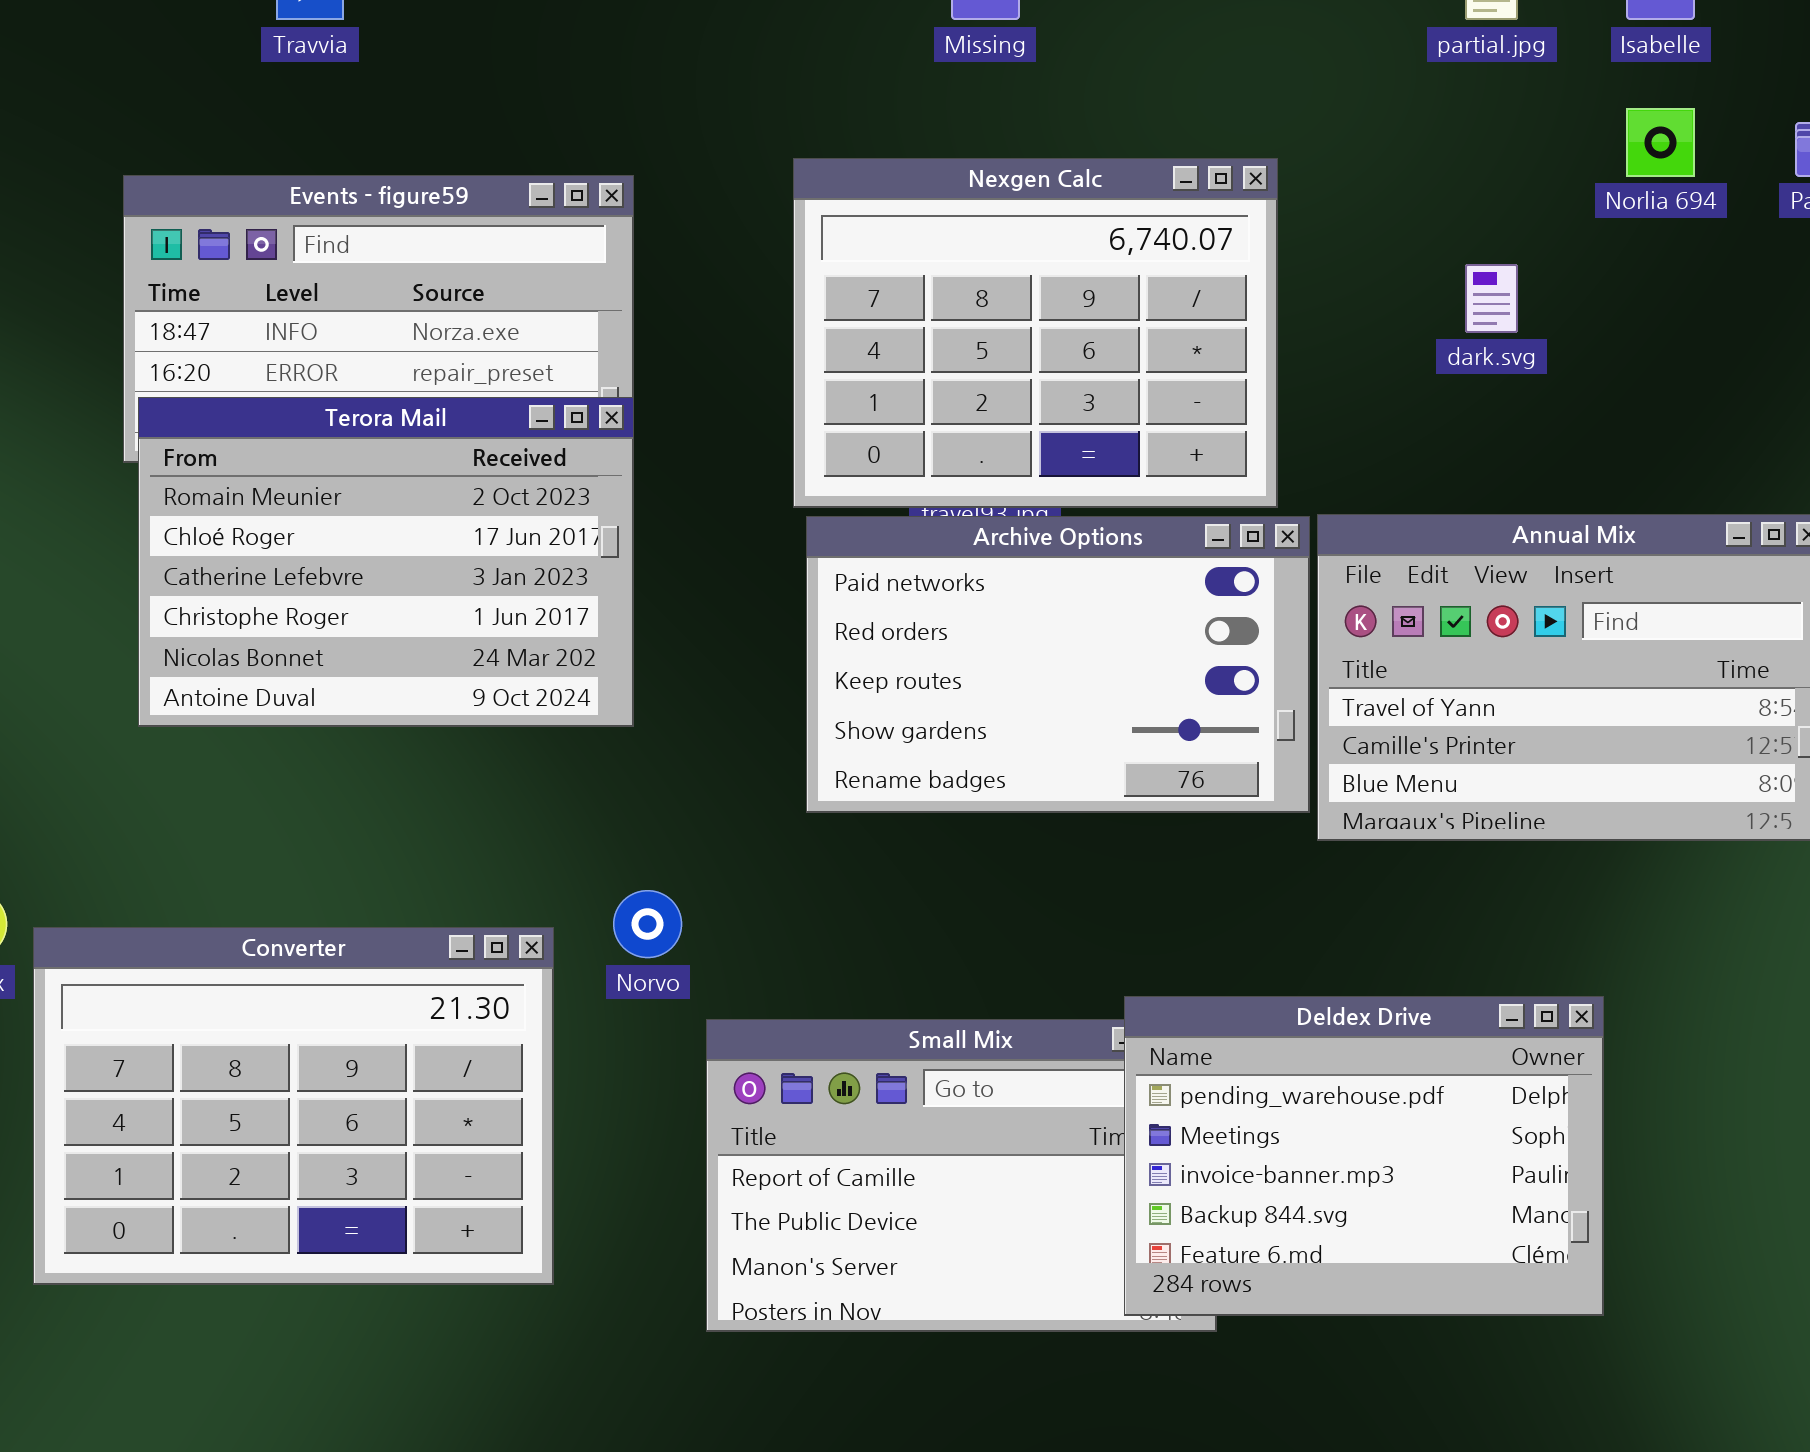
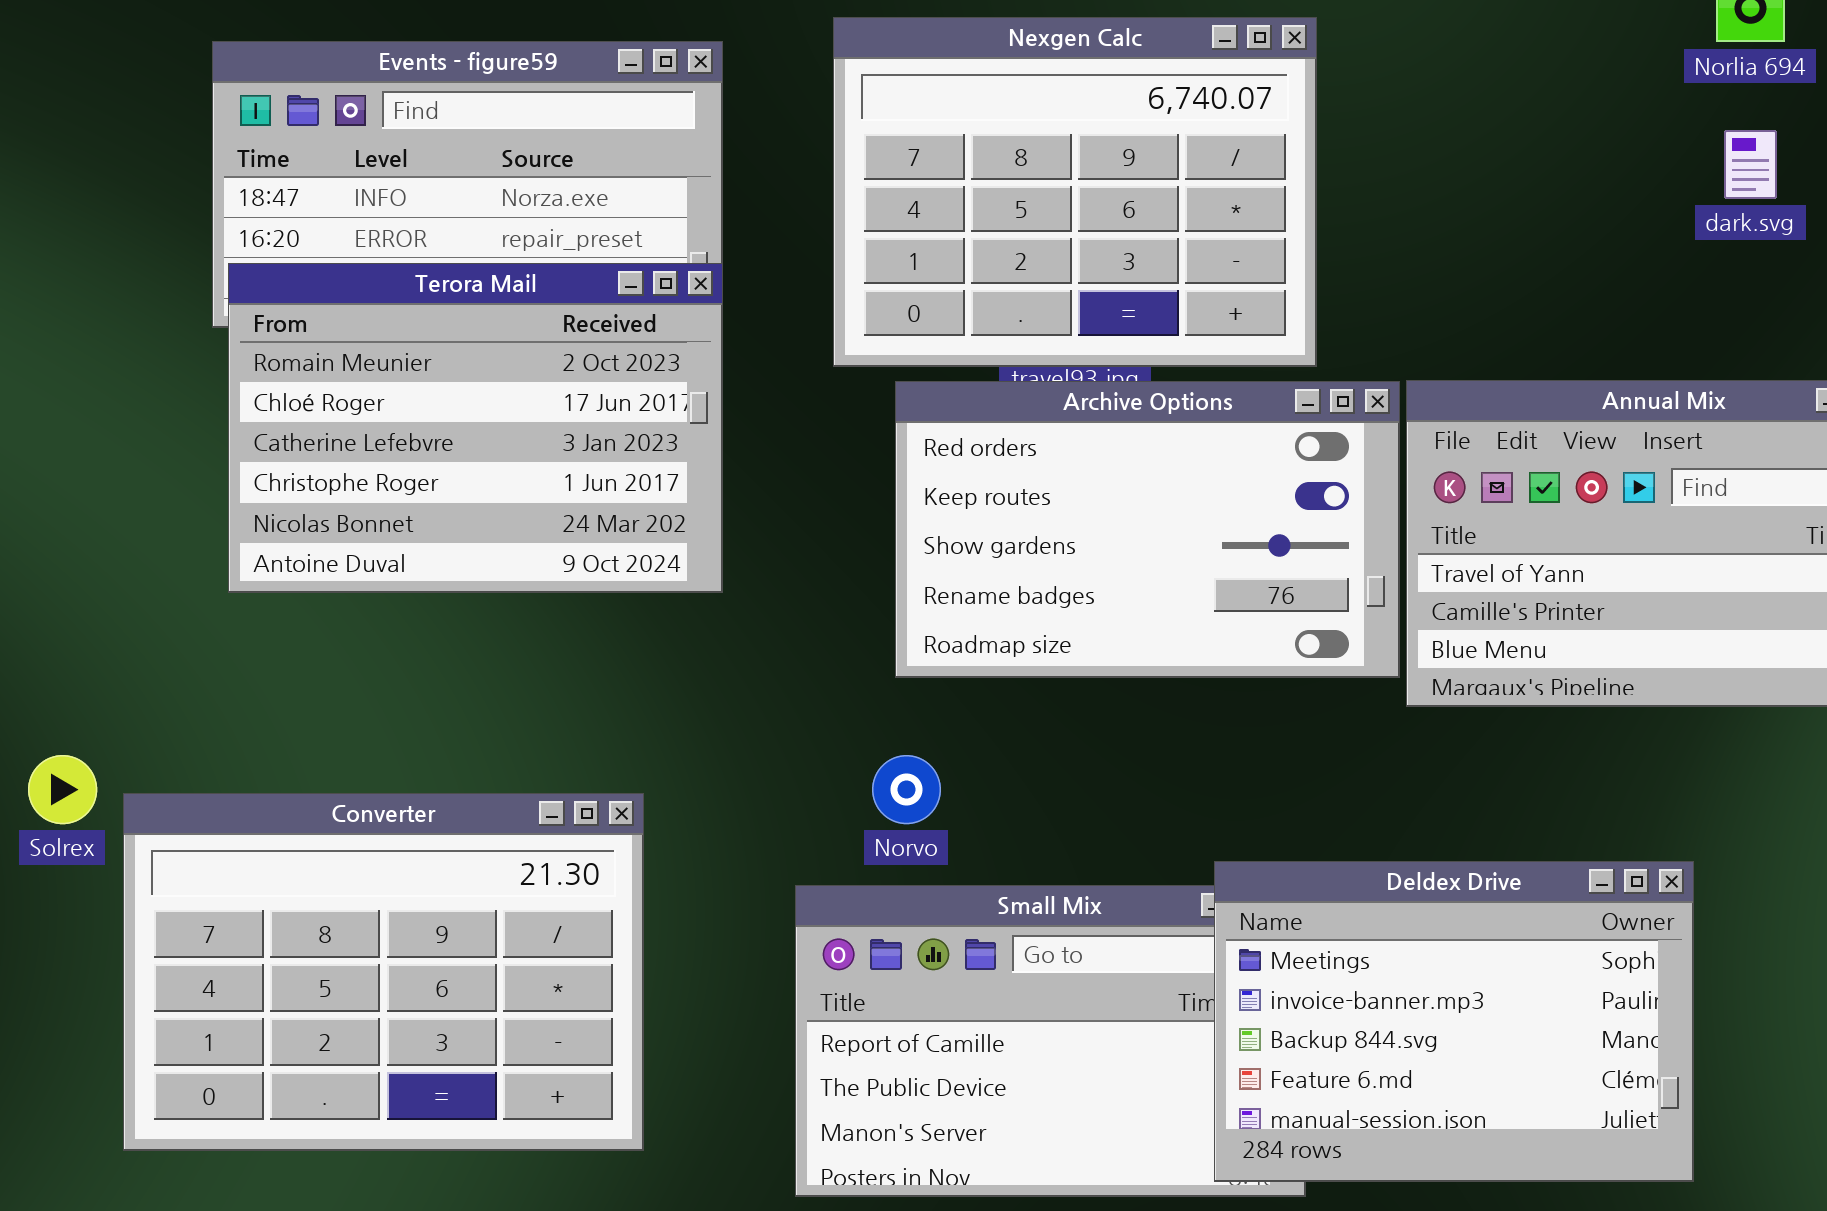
Nexgen Calc: [793,158,1278,508] -> [833,17,1317,367], moved
dark.svg: [1465,264,1518,333] -> [1724,130,1777,199], moved
Archive Options: [806,516,1310,813] -> [895,381,1400,678], scrolled down 1 row
Norvo: [613,890,682,958] -> [872,755,941,824], moved
Deldex Drive: [1124,996,1604,1316] -> [1214,861,1694,1182], scrolled down 1 row

